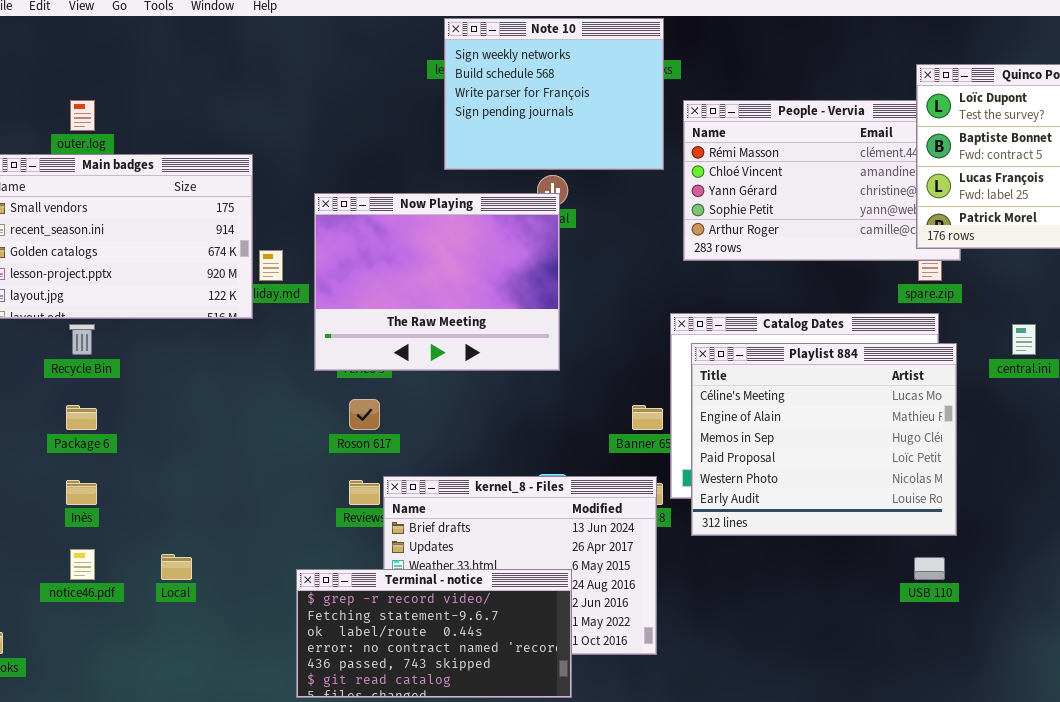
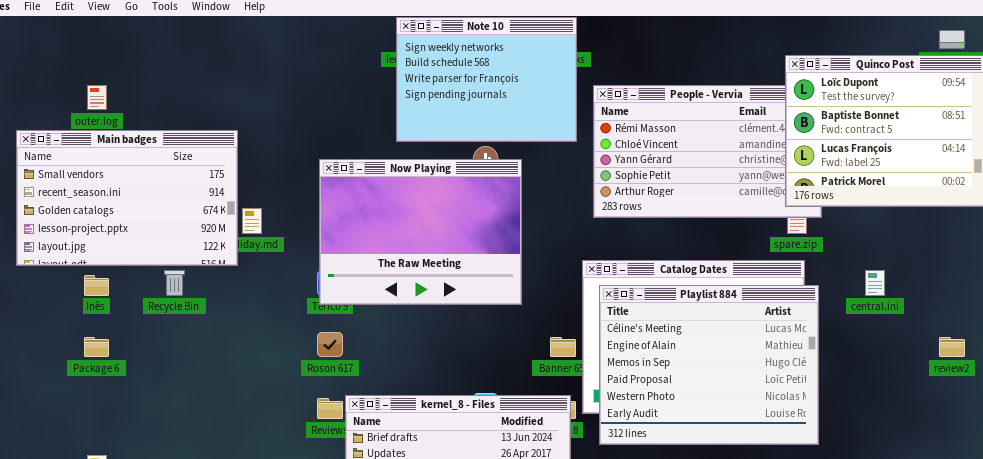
Now Playing: [314,193,560,371] -> [319,159,522,305], moved
Recycle Bin: [69,324,95,355] -> [164,270,185,296], moved
Inès: [66,480,97,505] -> [84,275,109,296], moved

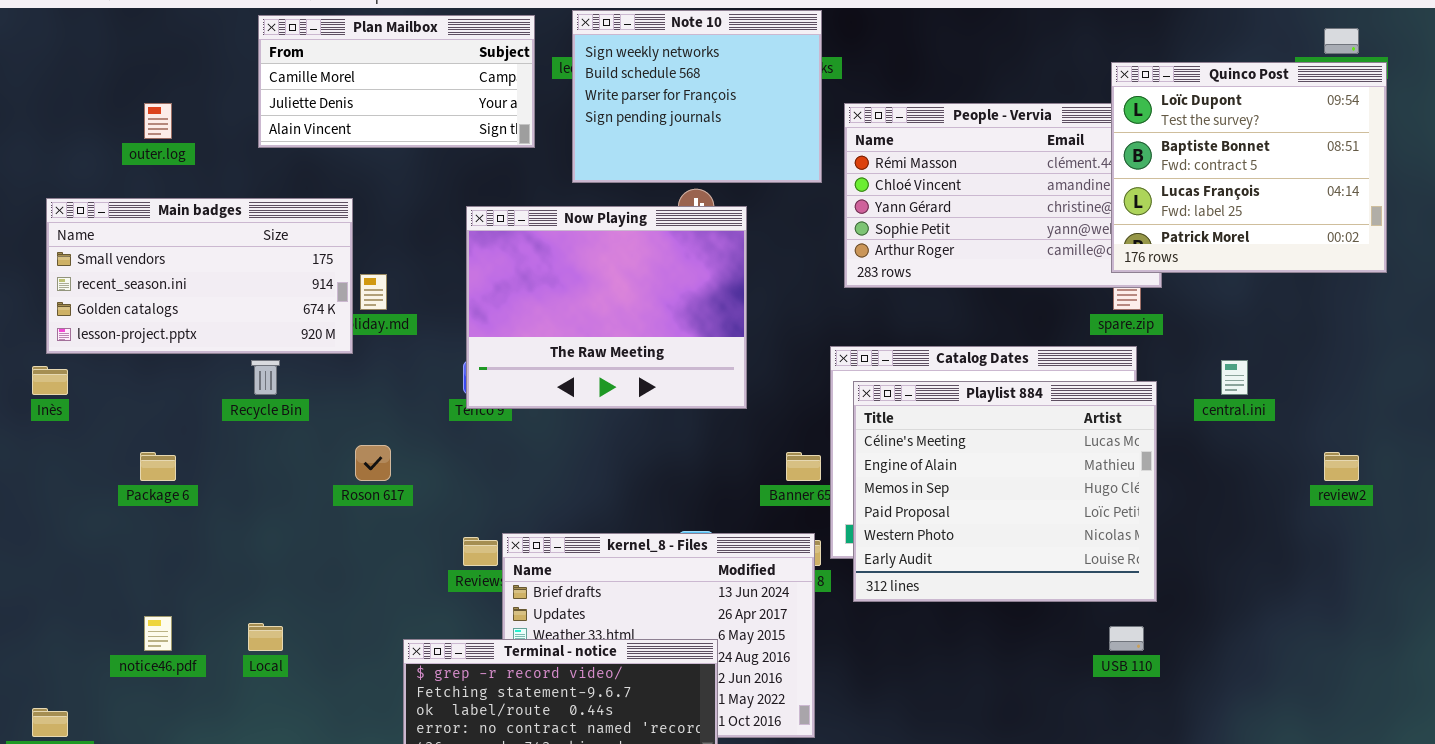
Plan Mailbox: none -> [258,15,535,148], opened
Main badges: [16,130,238,266] -> [46,198,353,354], resized
Inès: [84,275,109,296] -> [32,366,68,395], moved
Roson 617: [317,332,343,357] -> [355,445,391,481], moved

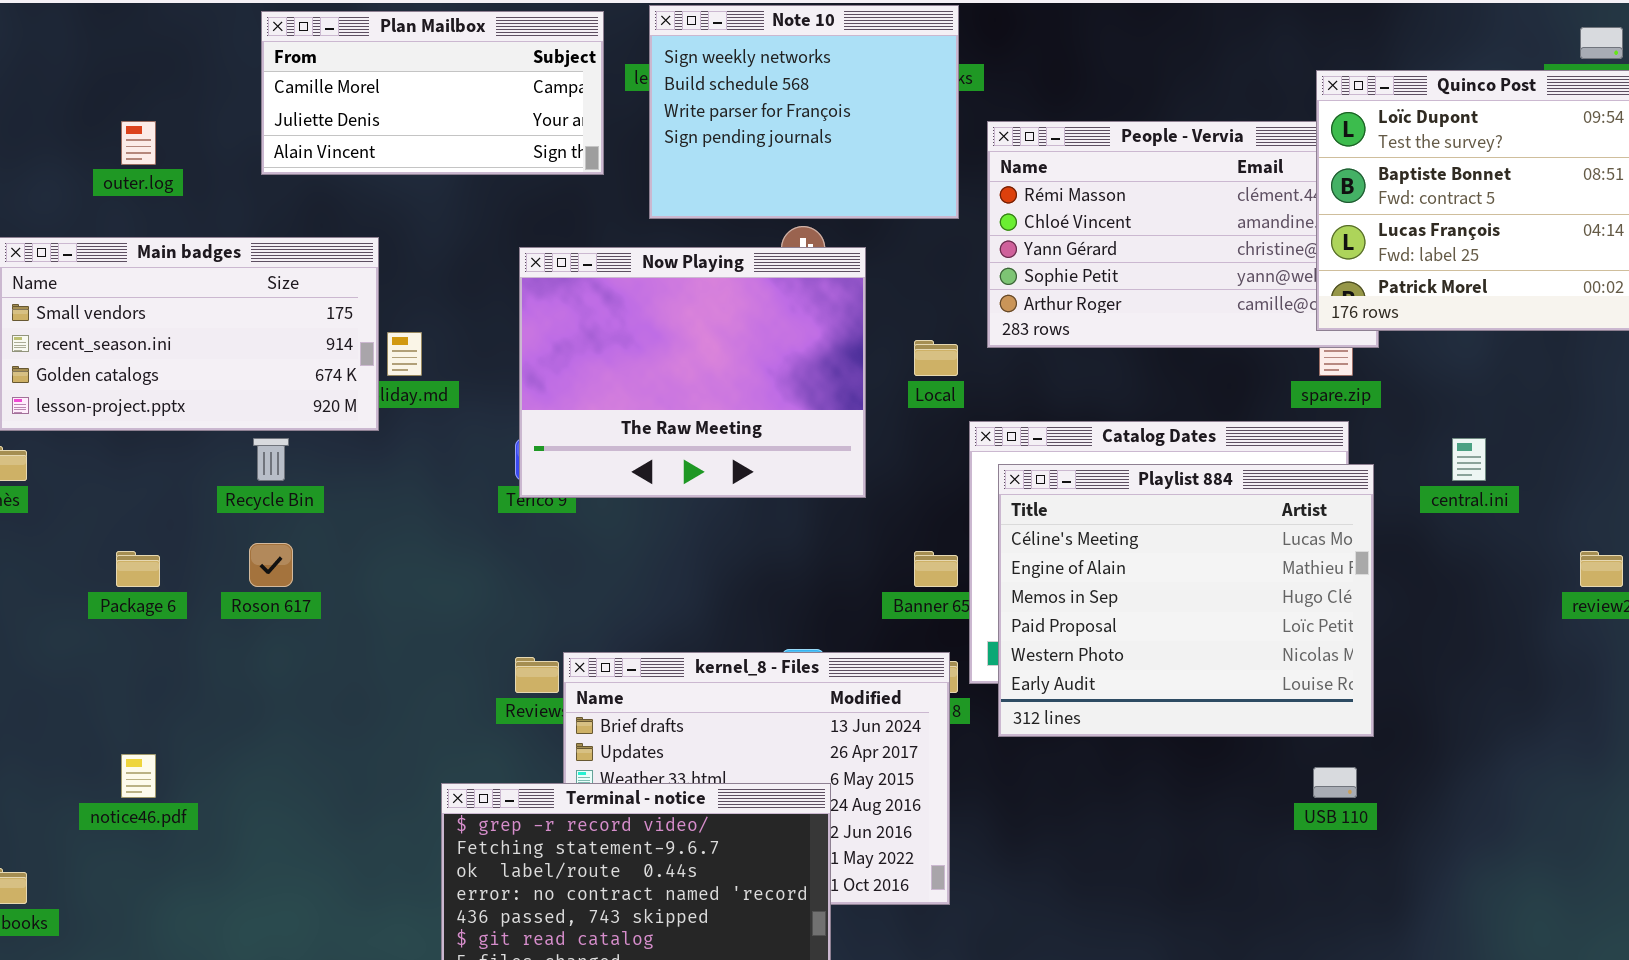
Roson 617: [355,445,391,481] -> [249,543,293,587], moved
Local: [248,623,283,651] -> [914,340,958,376], moved

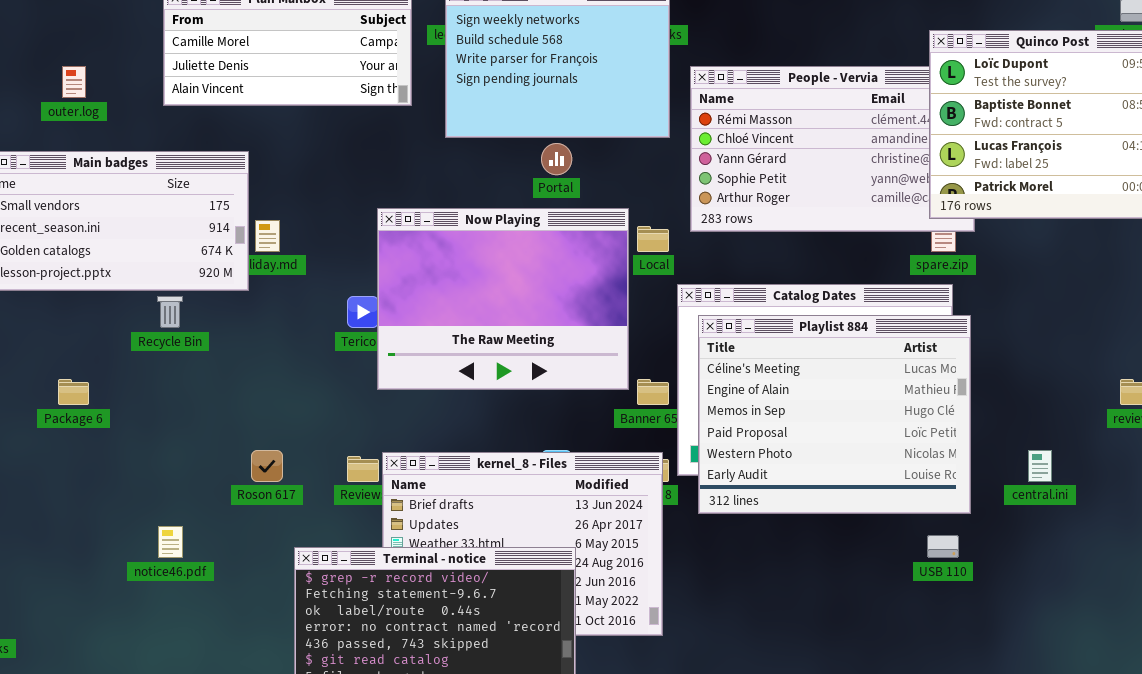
Now Playing: [519,247,866,498] -> [377,208,629,390], moved
central.ini: [1452,438,1486,481] -> [1028,450,1052,482], moved
Roson 617: [249,543,293,587] -> [251,450,283,482], moved
notice46.pdf: [121,754,156,798] -> [158,526,183,558], moved

